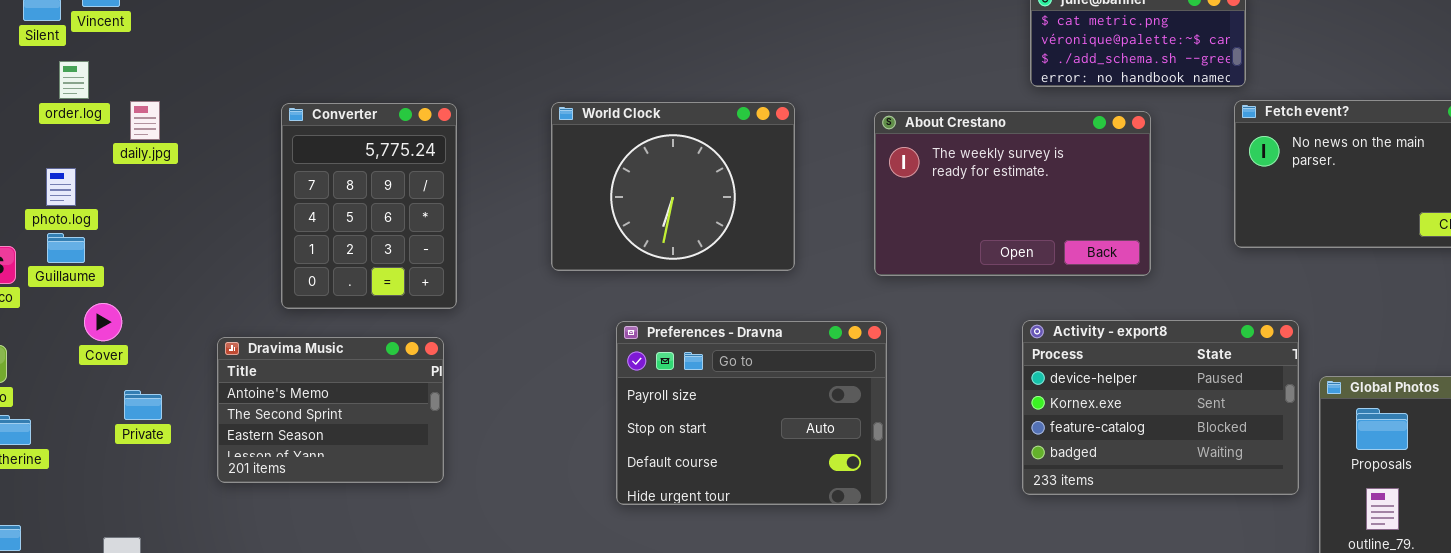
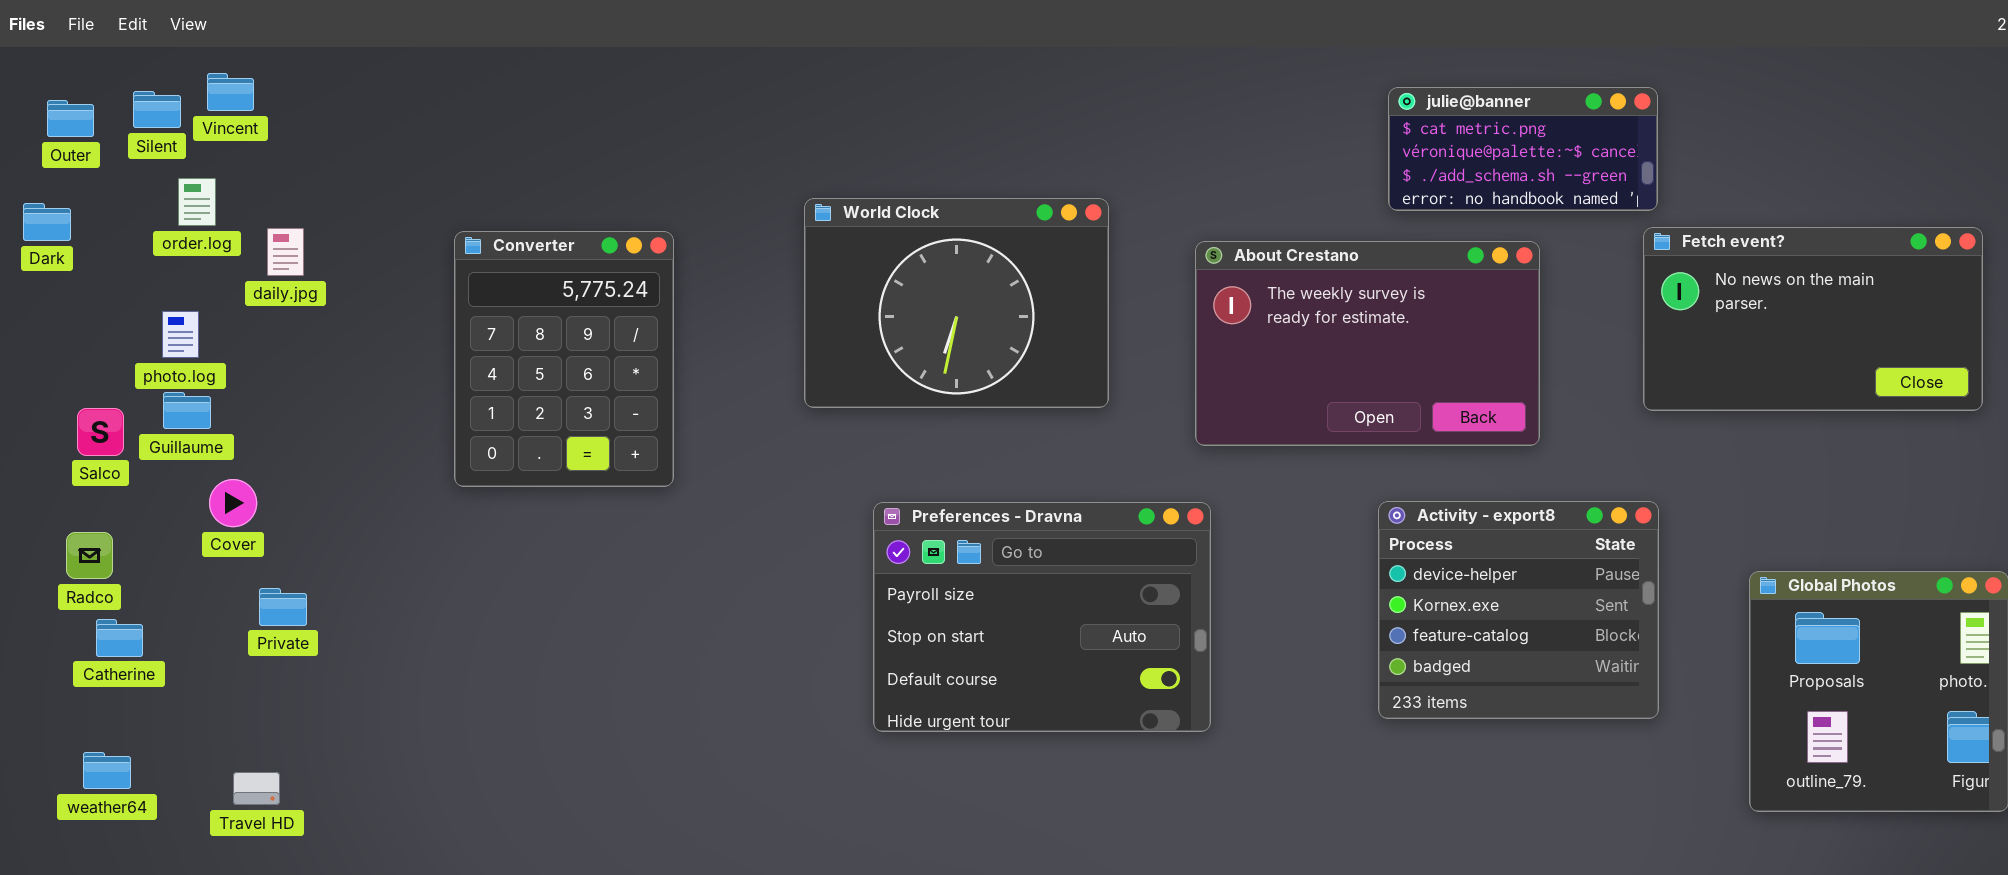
World Clock: [551,102,795,271] -> [804,198,1109,408], moved
Activity - export8: [1022,320,1299,495] -> [1378,501,1659,719], resized
Dravima Music: [217,337,444,483] -> none, closed

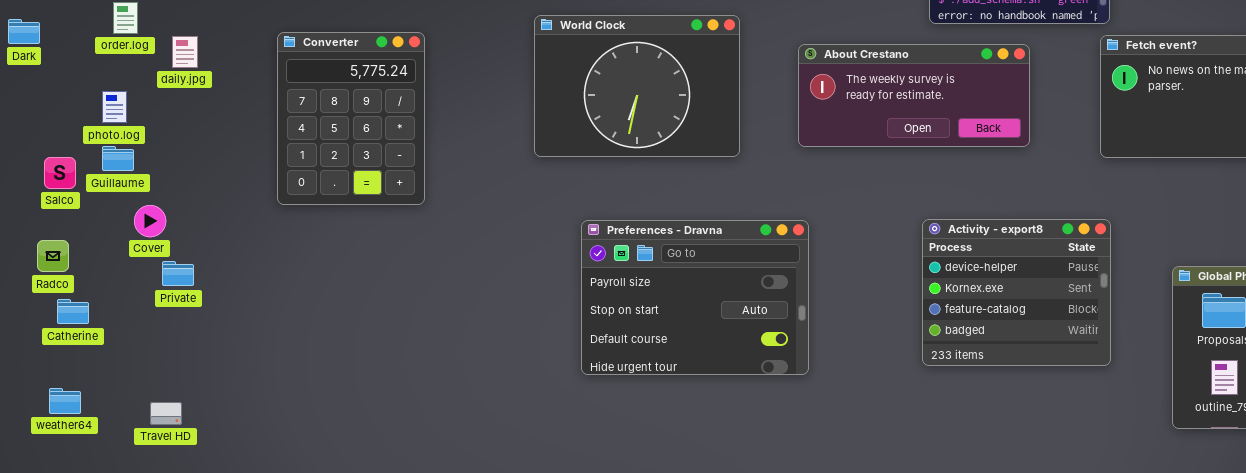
Converter: [454,231,674,487] -> [277,32,425,205], moved
About Crestano: [1195,241,1540,446] -> [798,44,1030,147], resized
Private: [259,588,307,626] -> [162,261,194,286], moved

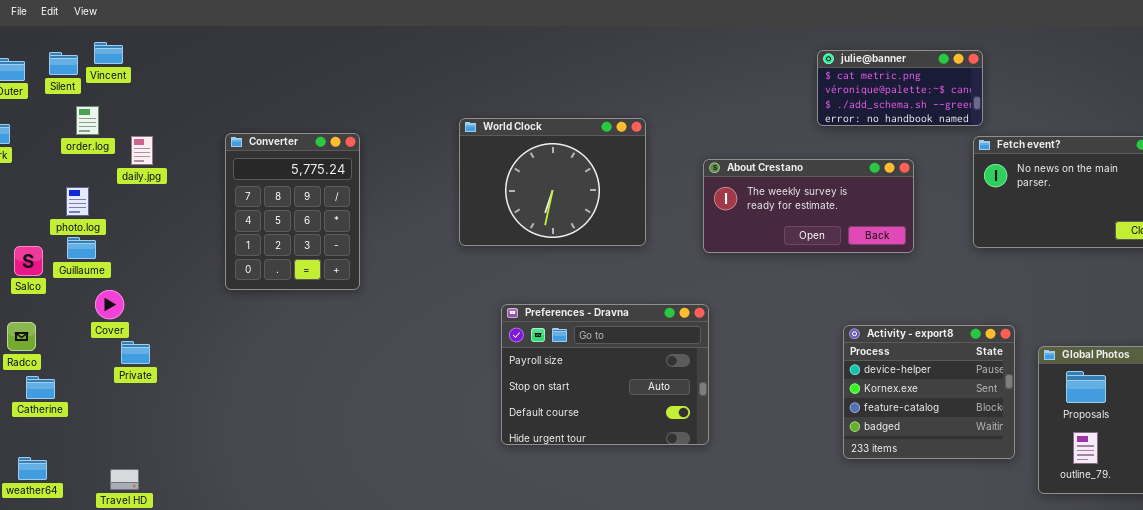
About Crestano: [798,44,1030,147] -> [703,159,914,253], moved
Activity - export8: [922,219,1111,366] -> [843,325,1015,459], moved

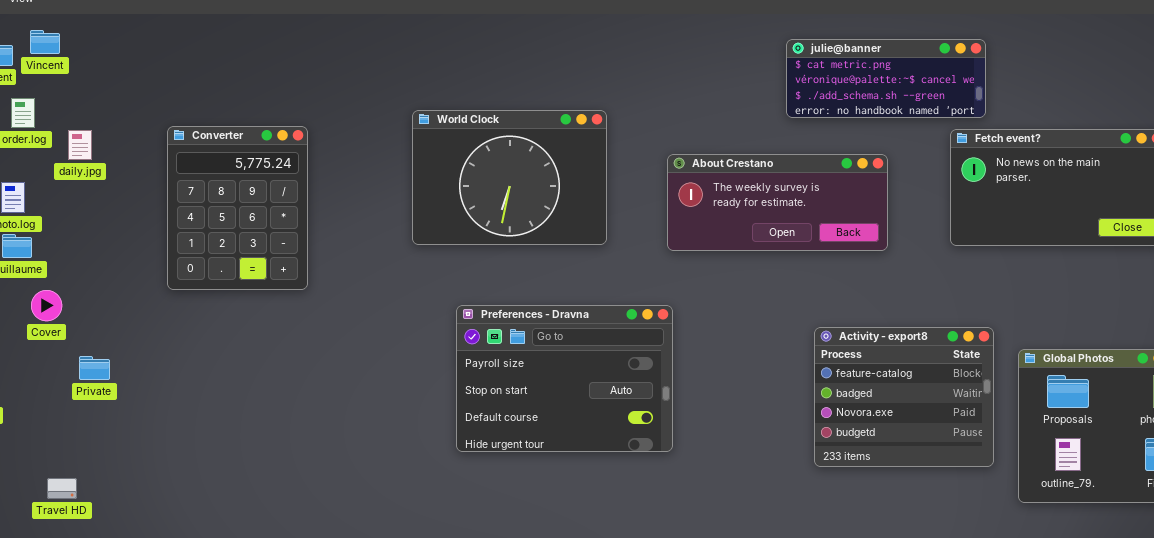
julie@banner: [817,50,983,126] -> [786,39,986,118], resized
Activity - export8: [843,325,1015,459] -> [814,327,994,467], scrolled down 2 rows
Private: [121,341,150,364] -> [79,356,110,380], moved

